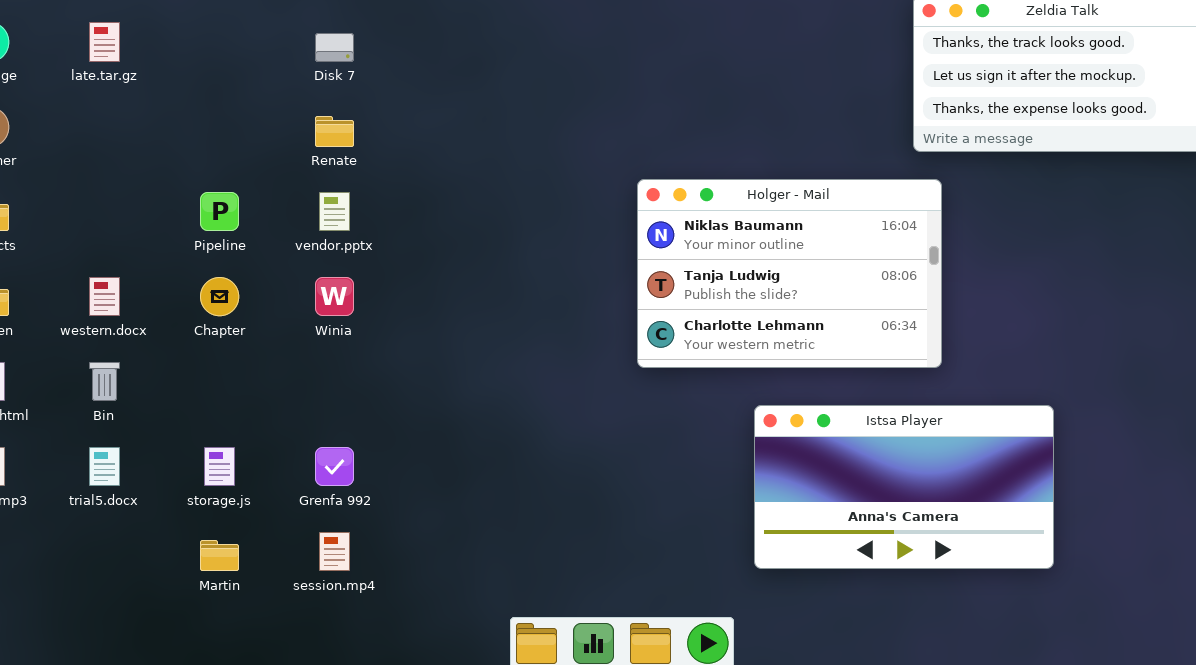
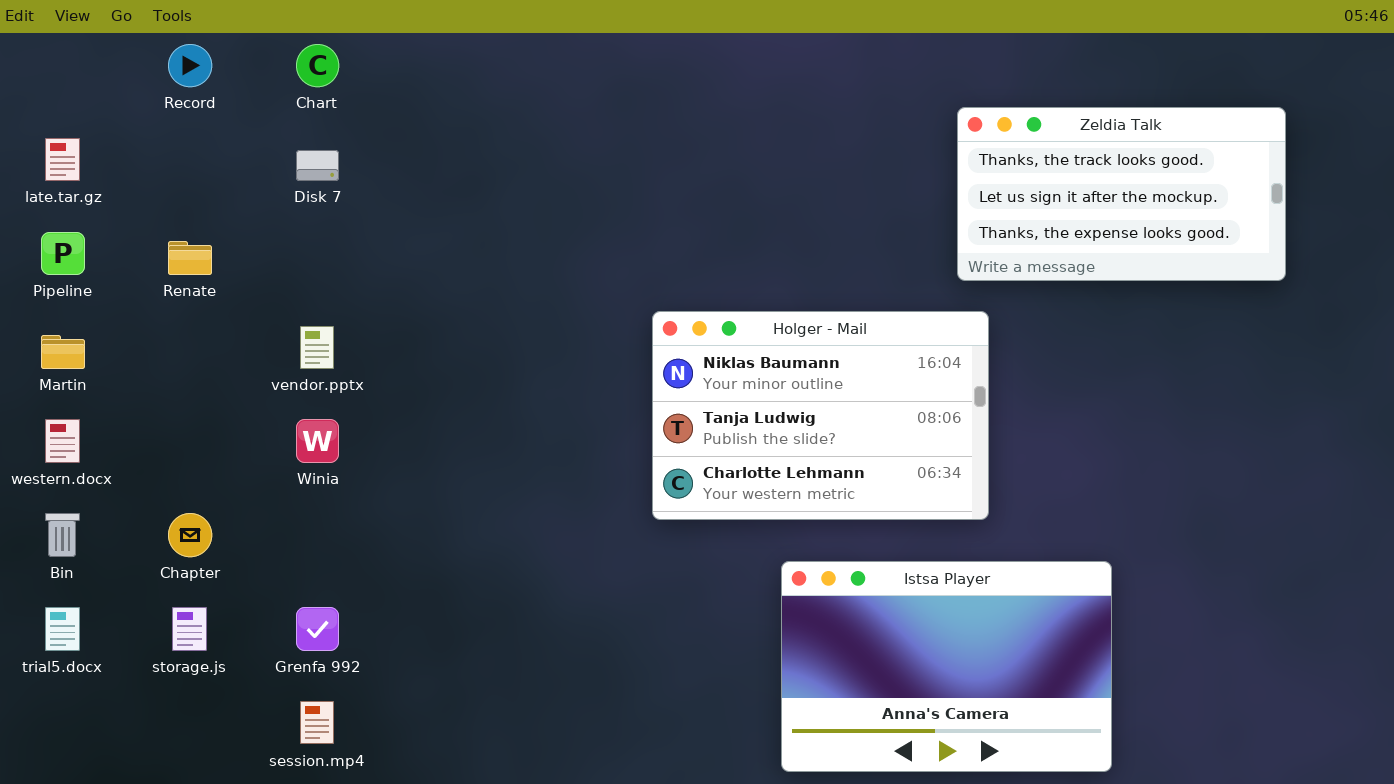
Renate: [315,116,354,147] -> [168,241,212,275], moved
Pipeline: [200,192,239,231] -> [41,232,85,275], moved
Chapter: [200,277,239,316] -> [168,513,212,557], moved
Istsa Player: [754,405,1054,569] -> [781,561,1112,772], resized
Martin: [200,540,239,571] -> [41,335,85,369], moved

